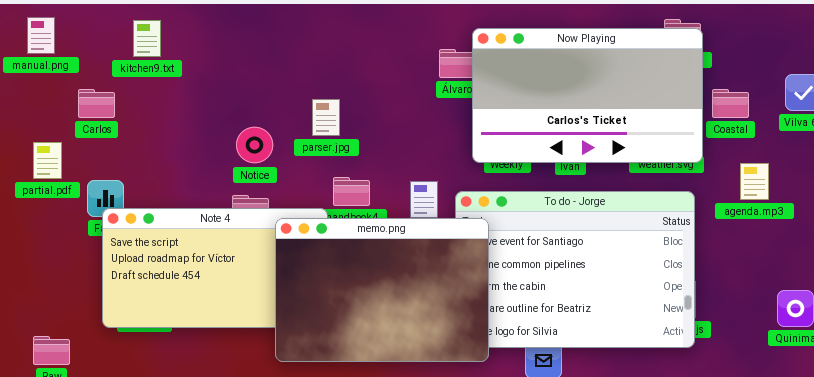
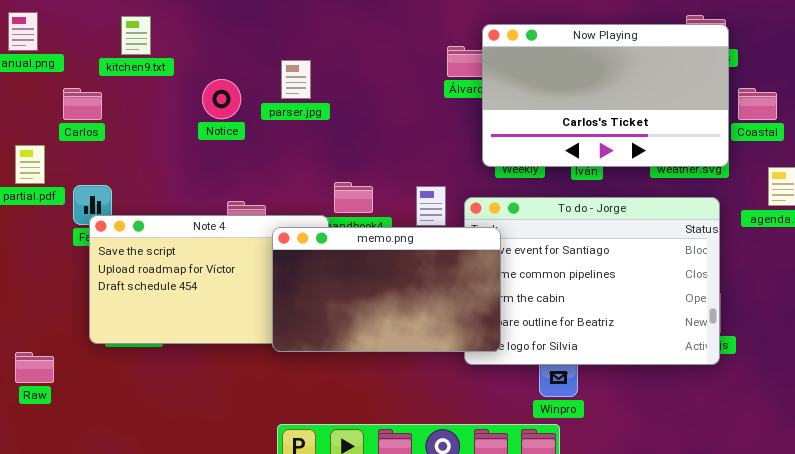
parser.jpg: [312,99,340,136] -> [281,60,311,99], moved
Notice: [236,127,273,163] -> [202,79,241,119], moved
memo.png: [275,218,489,362] -> [272,227,501,352], resized

